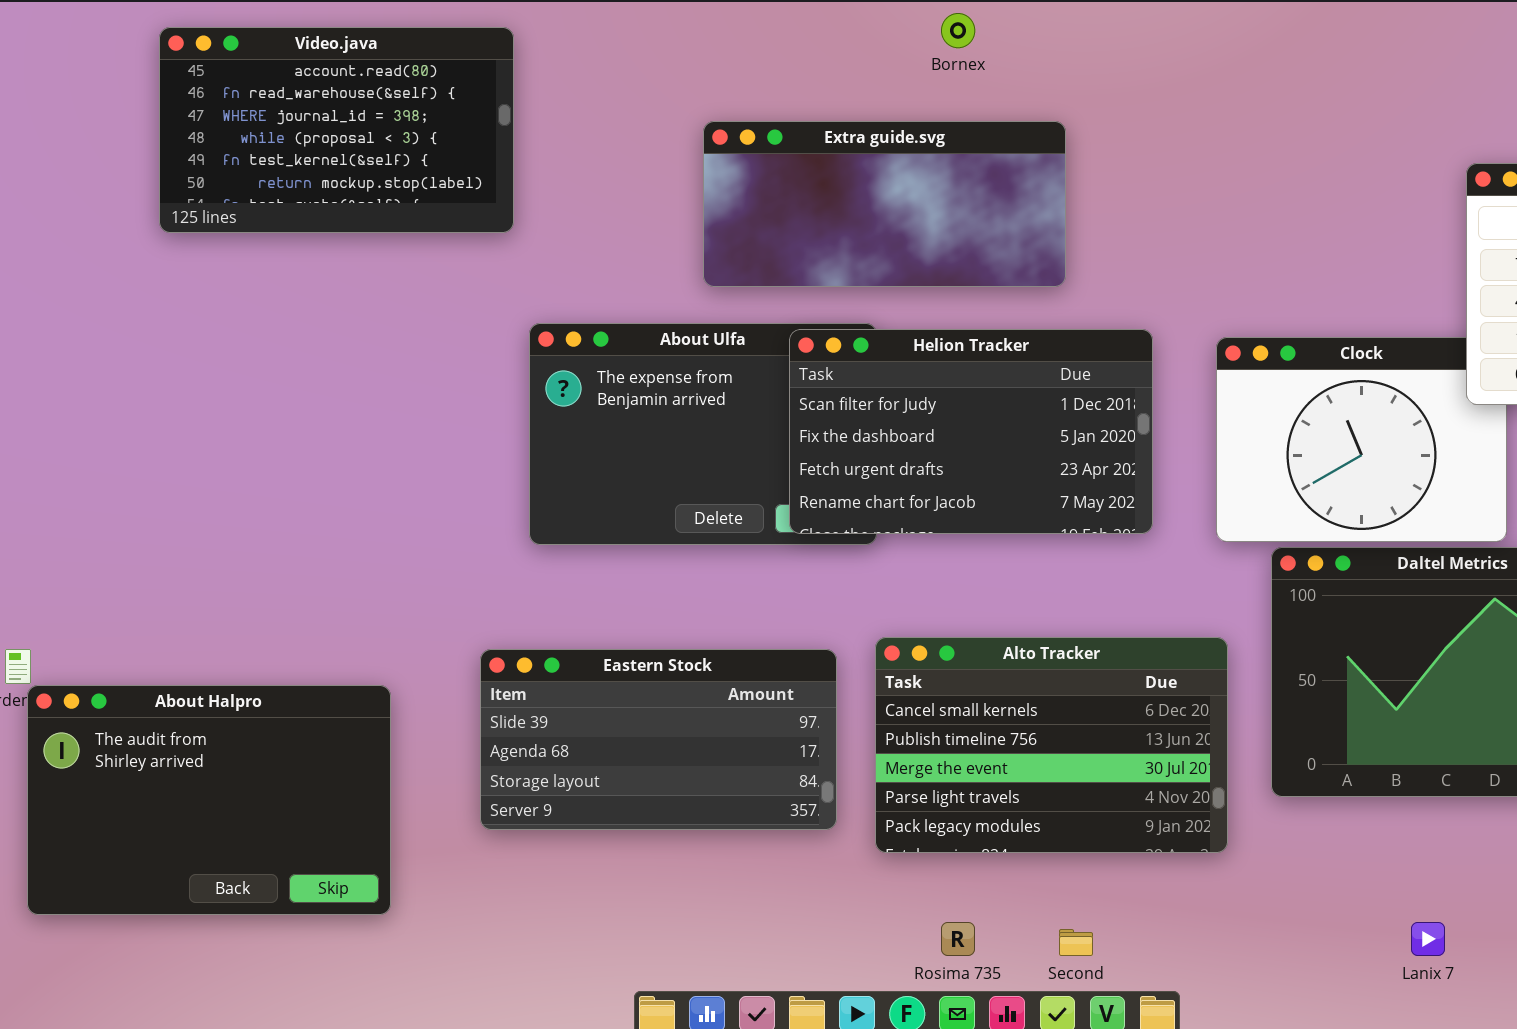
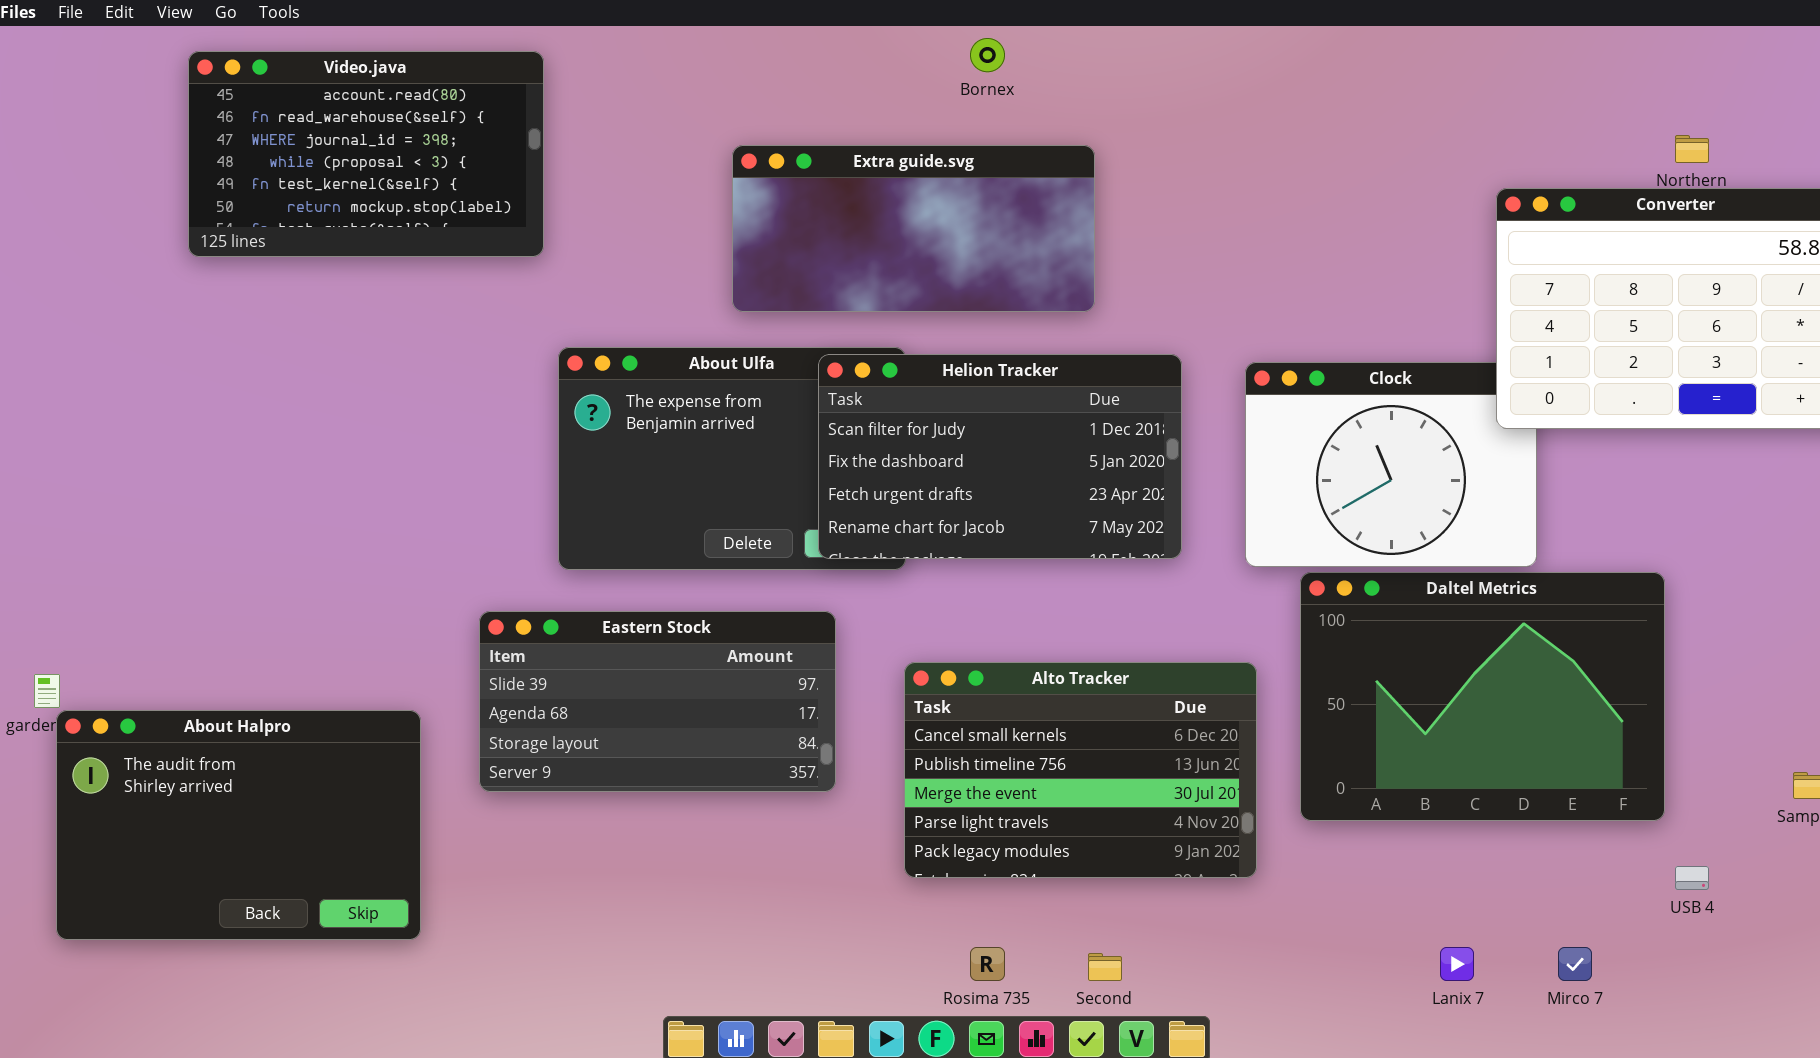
Eastern Stock: [480,649,837,830] -> [479,611,836,792], moved

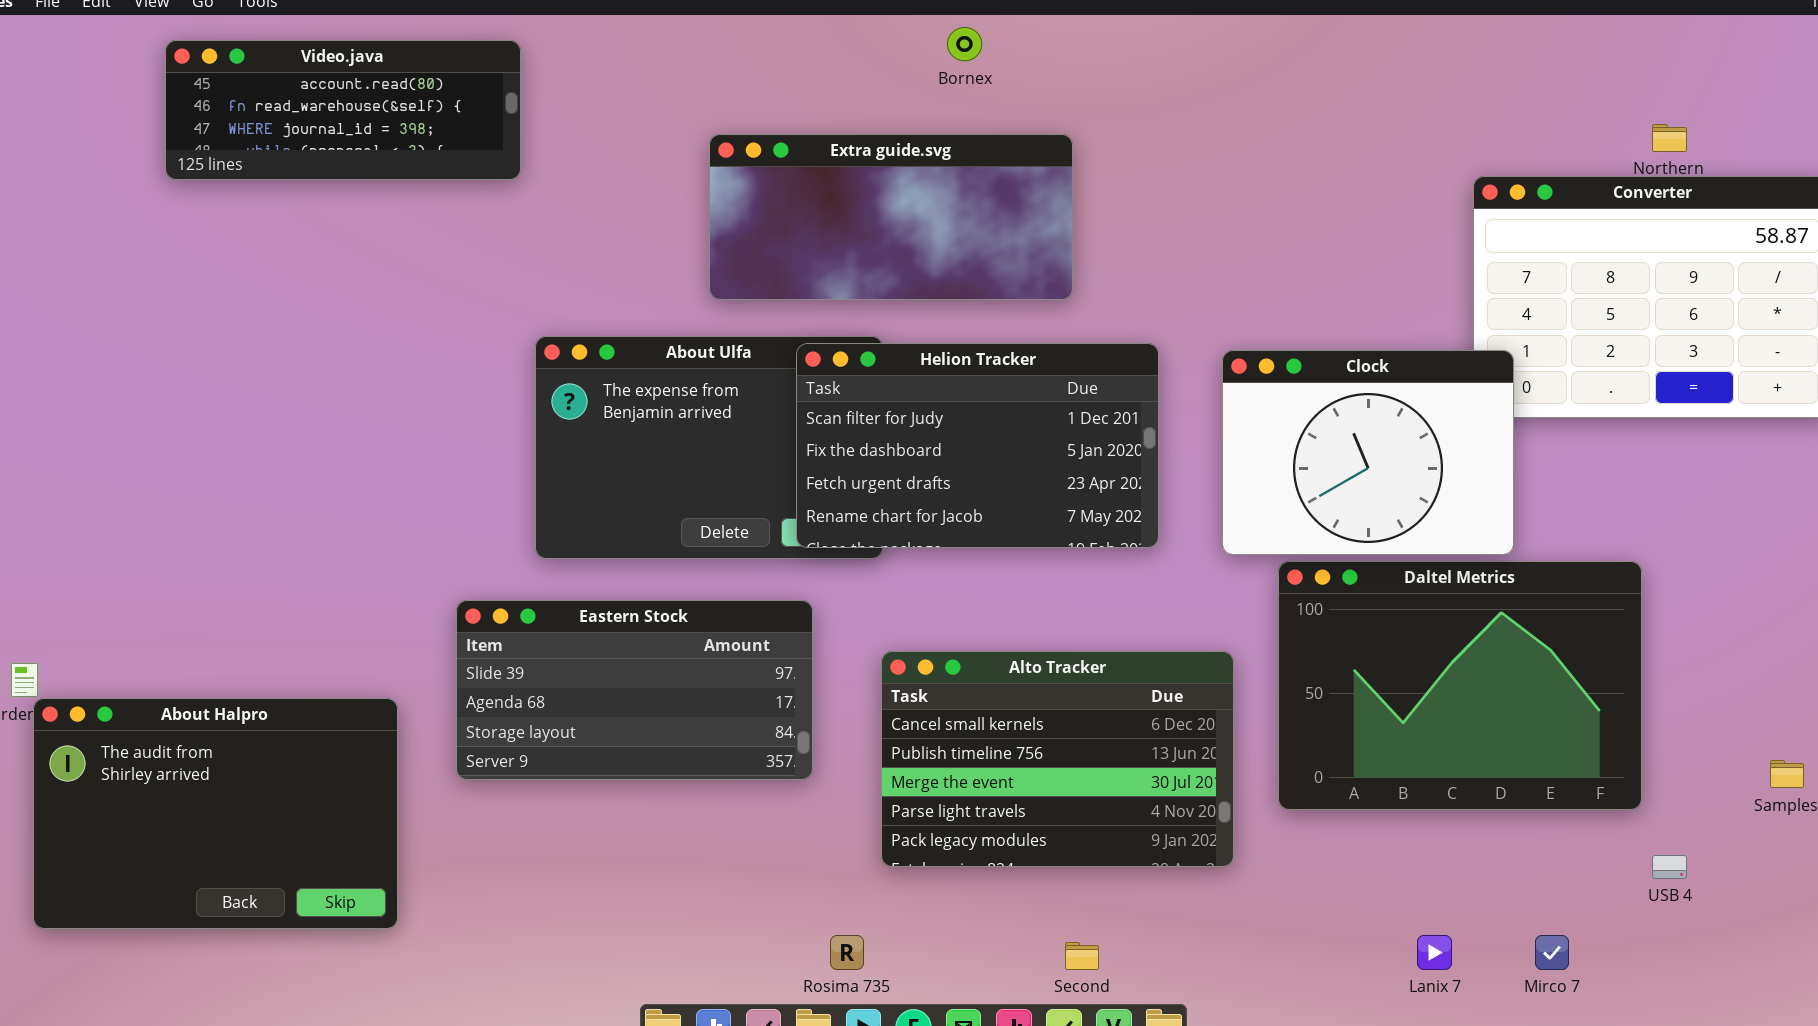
Video.java: [188,51,544,257] -> [165,40,521,180], resized
Clock: [1245,362,1537,567] -> [1222,350,1514,555], raised
Rosima 735: [970,947,1005,981] -> [830,935,864,970], moved

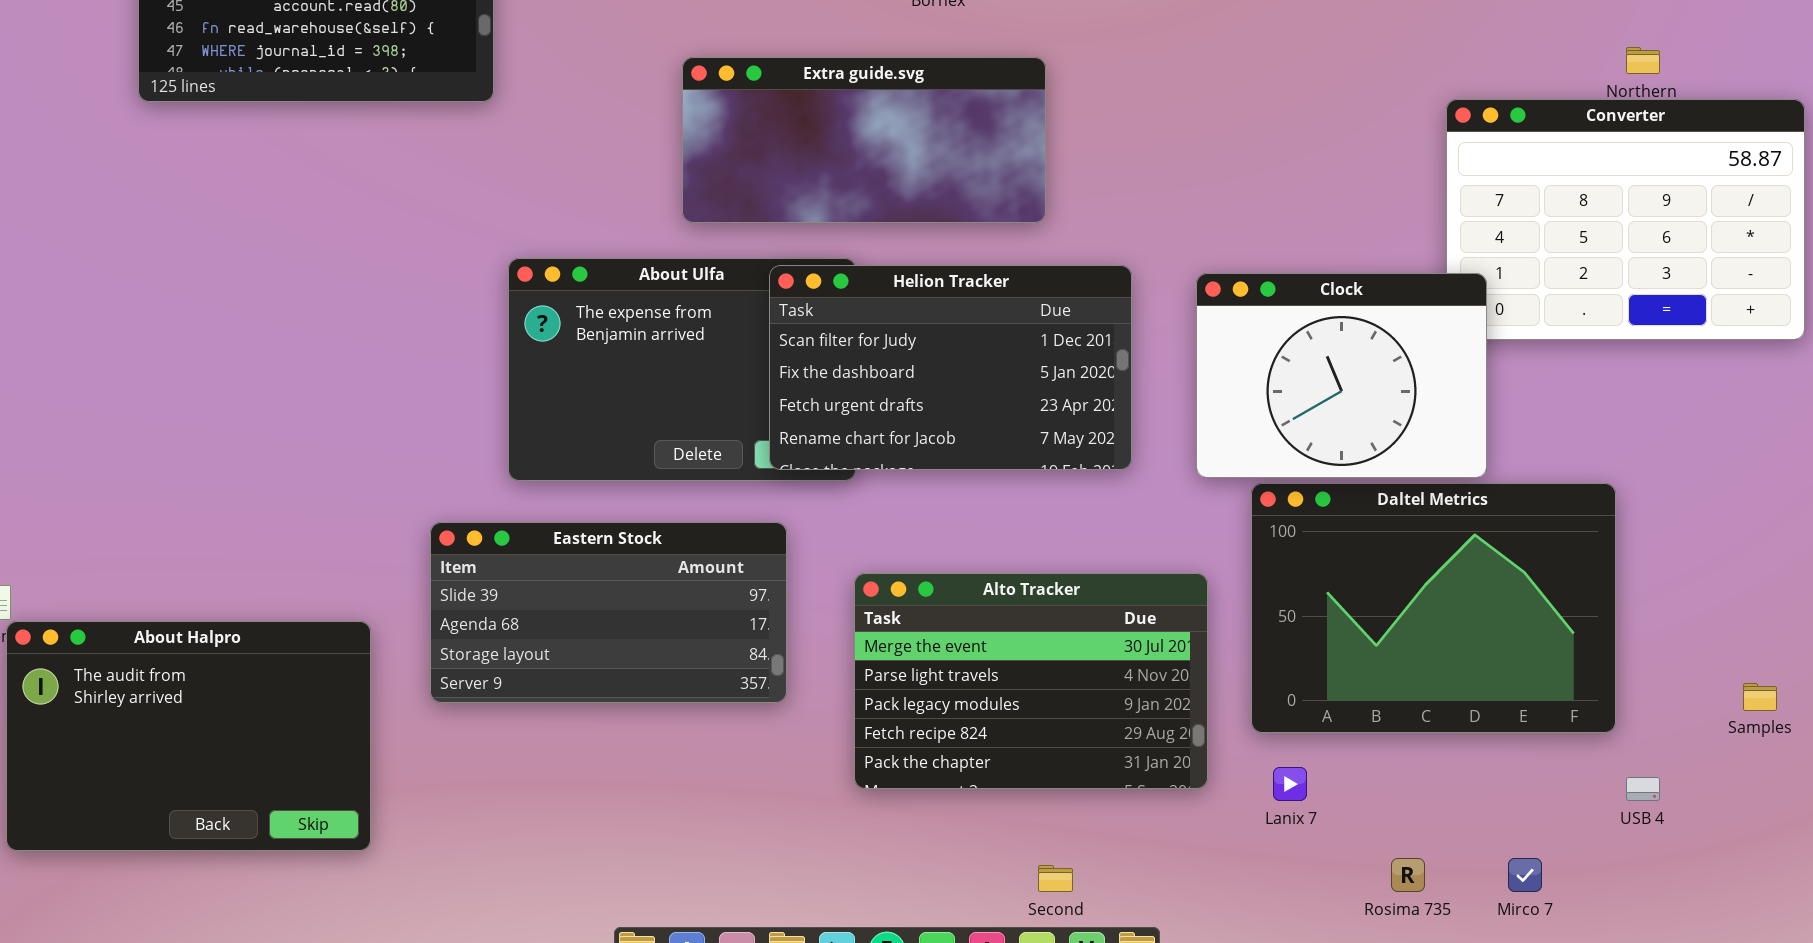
Alto Tracker: [881,651,1234,867] -> [854,573,1208,789], scrolled down 2 rows
Rosima 735: [830,935,864,970] -> [1391,858,1425,892], moved
Lanix 7: [1417,935,1452,970] -> [1273,767,1307,801], moved

